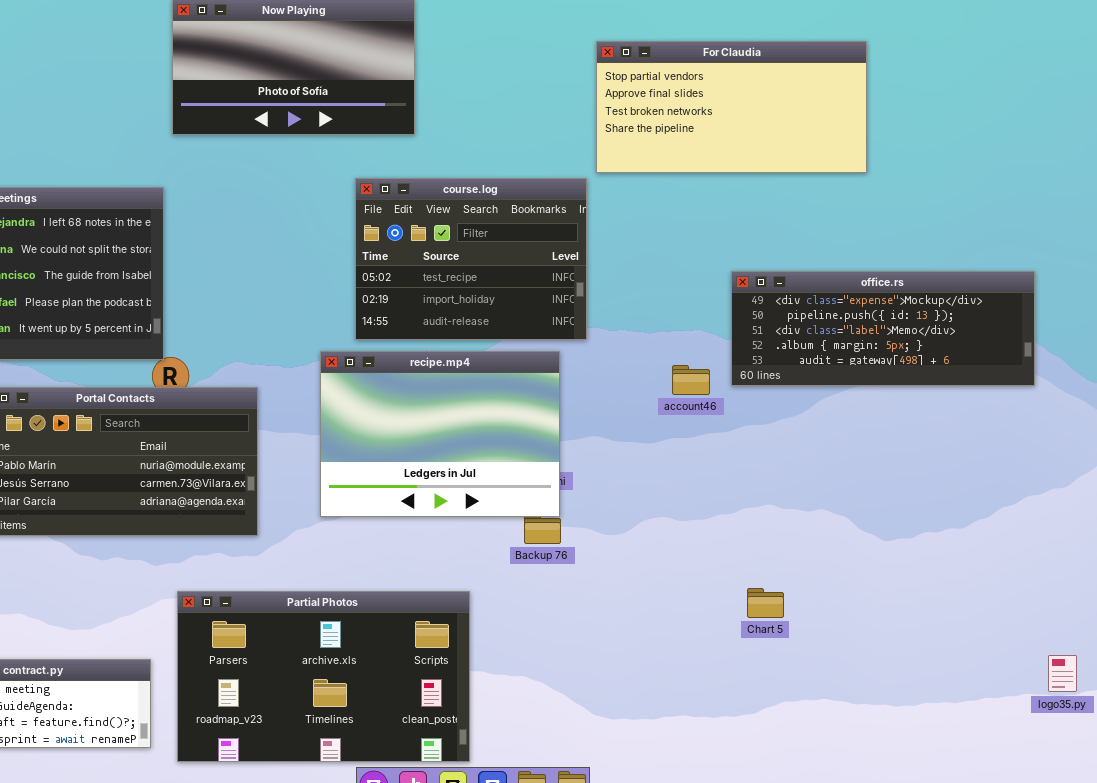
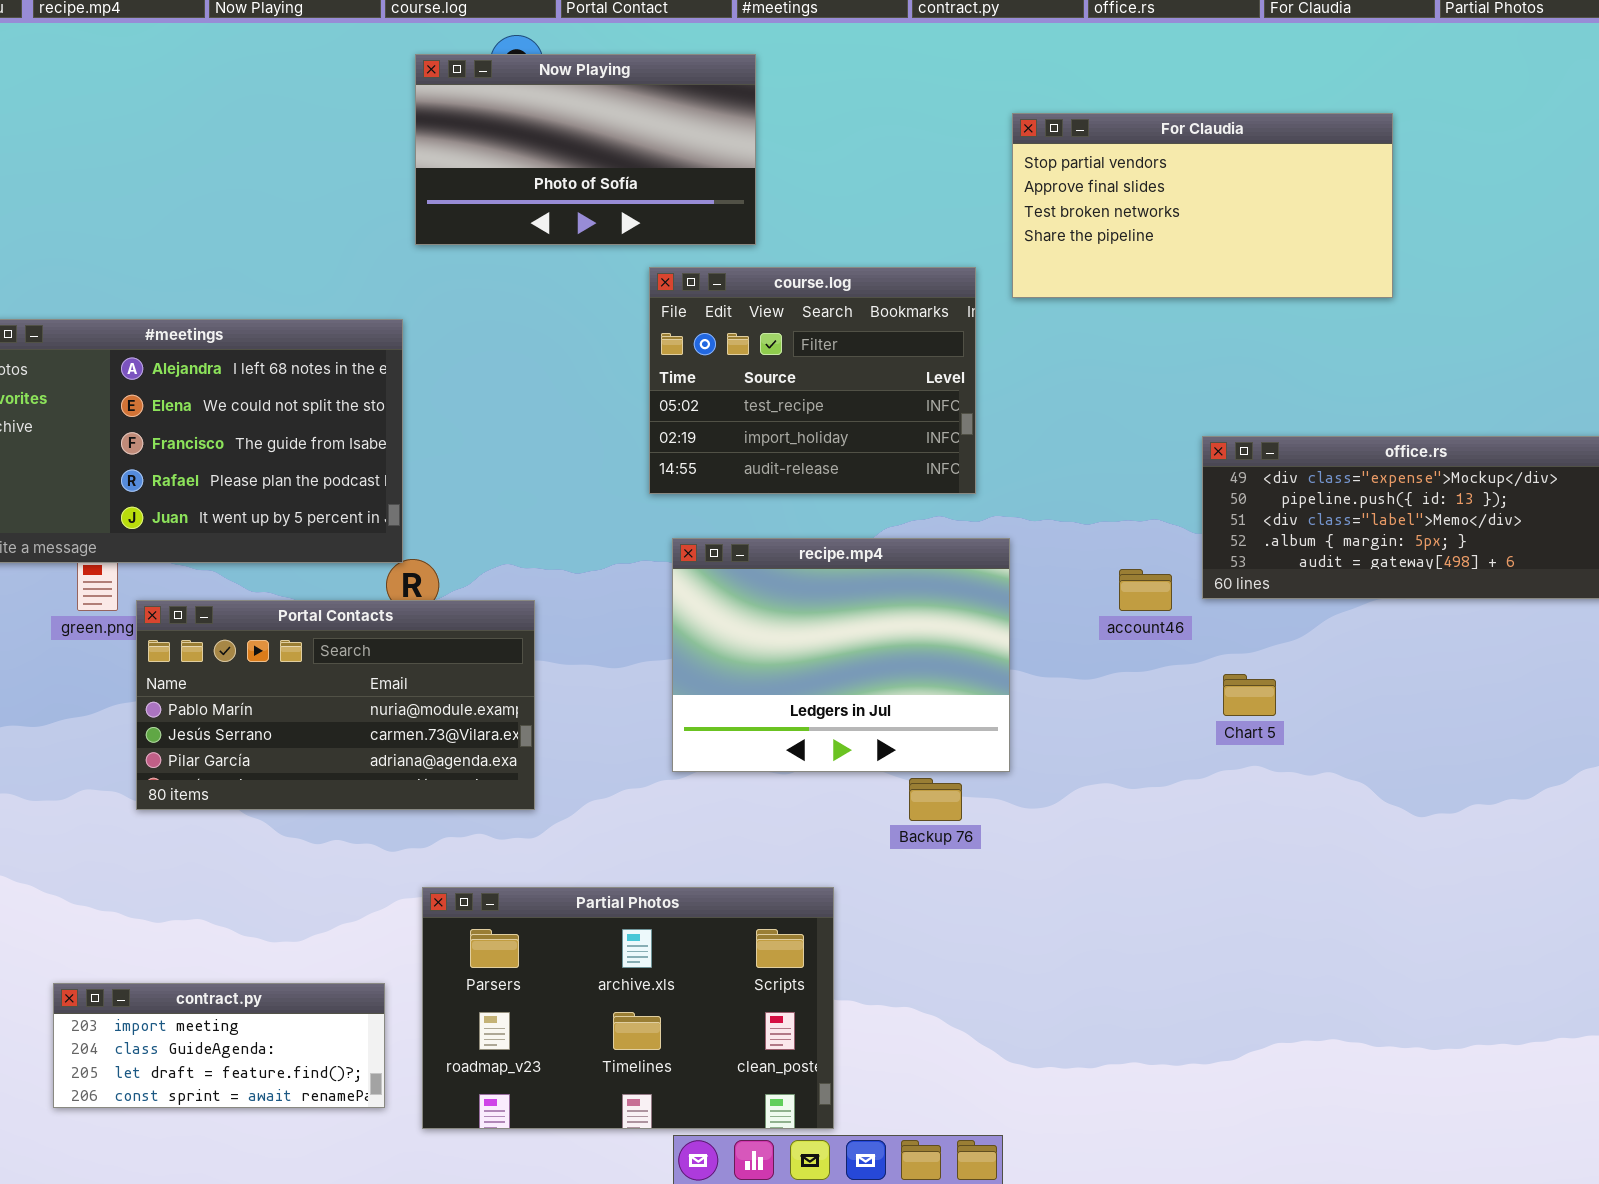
course.log: [355,178,587,340] -> [649,267,976,494], moved
recipe.mp4: [320,351,560,517] -> [672,538,1010,772], moved
Chart 5: [747,588,784,618] -> [1223,674,1276,716], moved

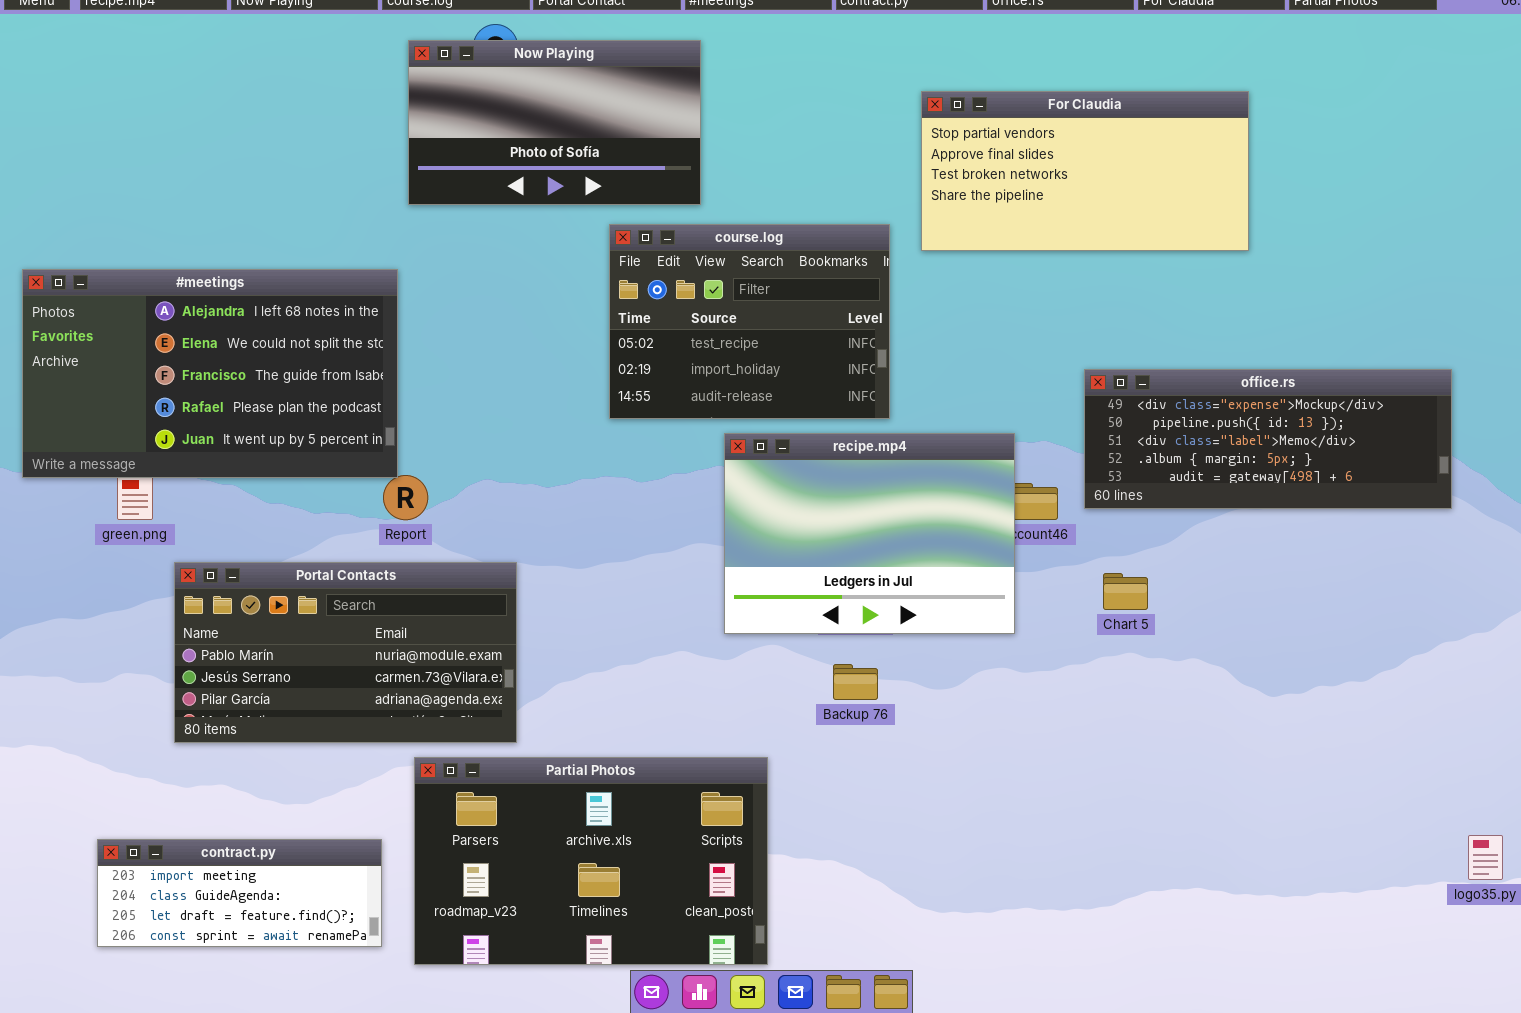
recipe.mp4: [672,538,1010,772] -> [724,433,1015,634], moved
Portal Contacts: [136,600,535,810] -> [174,562,517,743], moved

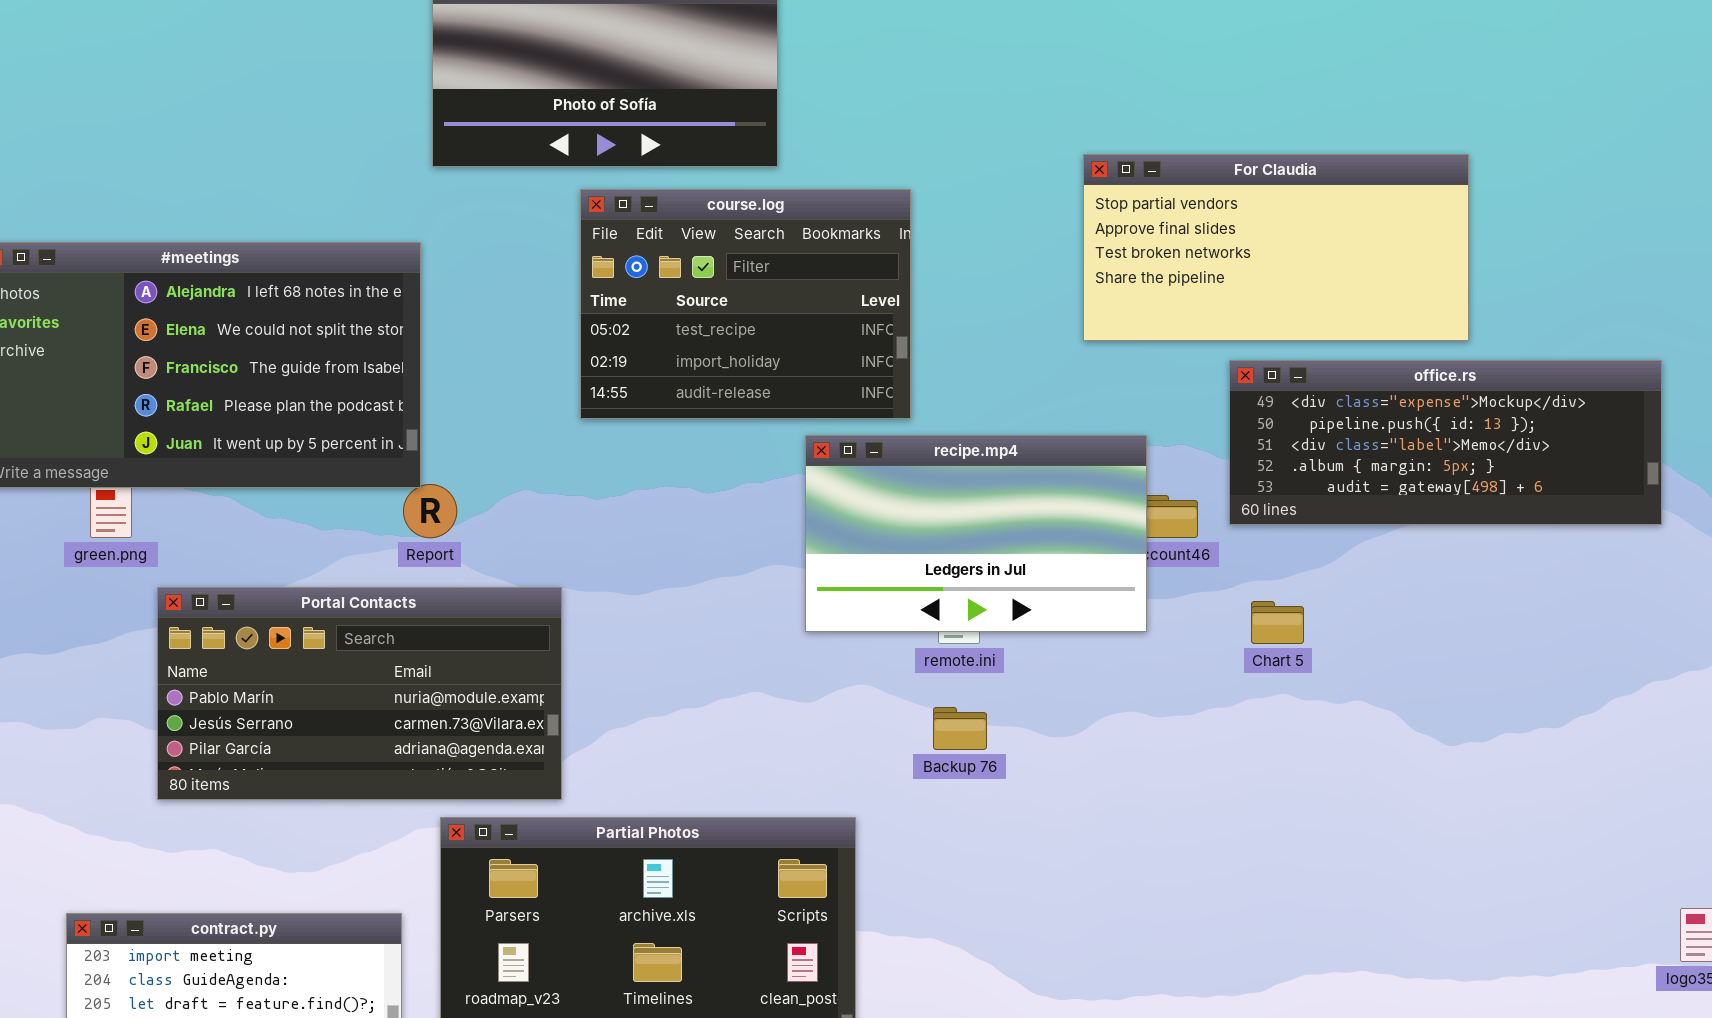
For Claudia: [921,91,1249,251] -> [1083,154,1469,341], moved
course.log: [609,224,890,419] -> [580,189,911,419], moved
recipe.mp4: [724,433,1015,634] -> [805,435,1147,632], resized

